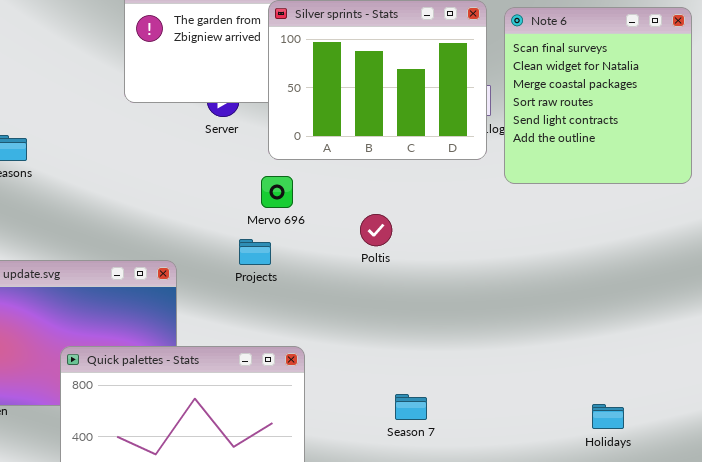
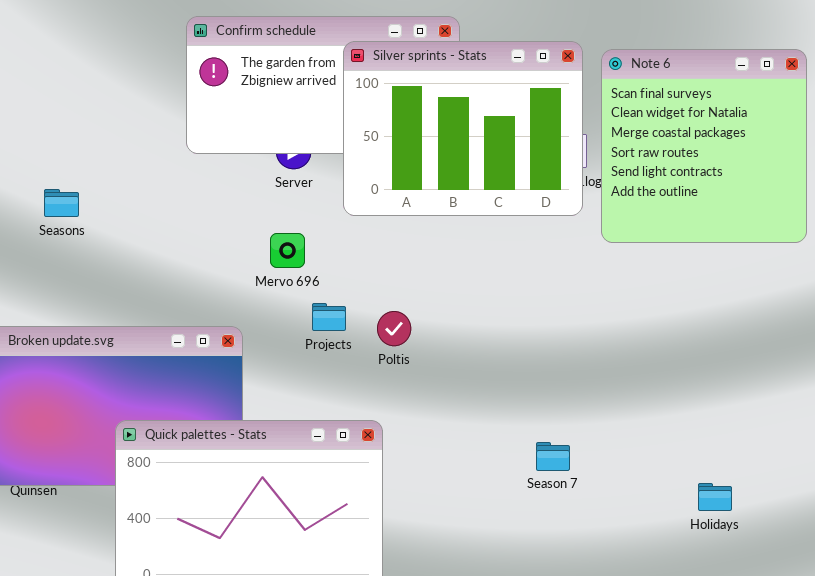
Mervo 696: [261,176,293,208] -> [270,233,305,268], moved
Poltis: [360,214,392,246] -> [377,311,411,346], moved
Season 7: [395,394,427,420] -> [536,442,570,471], moved

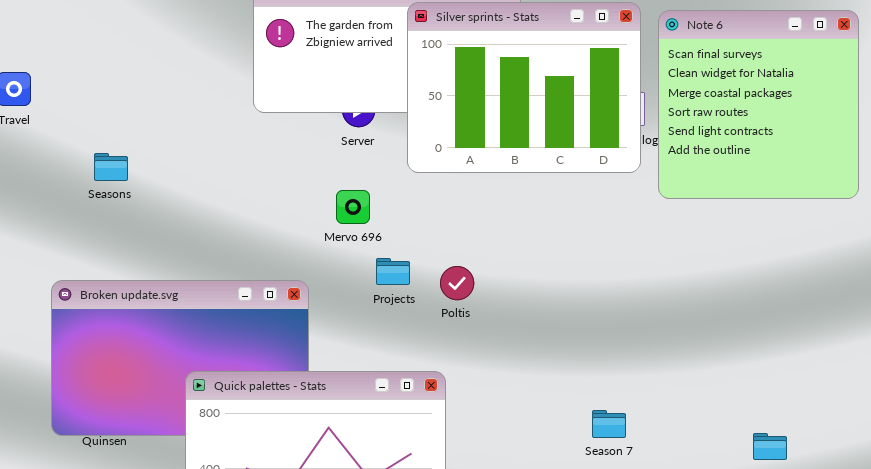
Seasons: [44,189,79,217] -> [94,153,128,181], moved
Season 7: [536,442,570,471] -> [592,410,626,438], moved

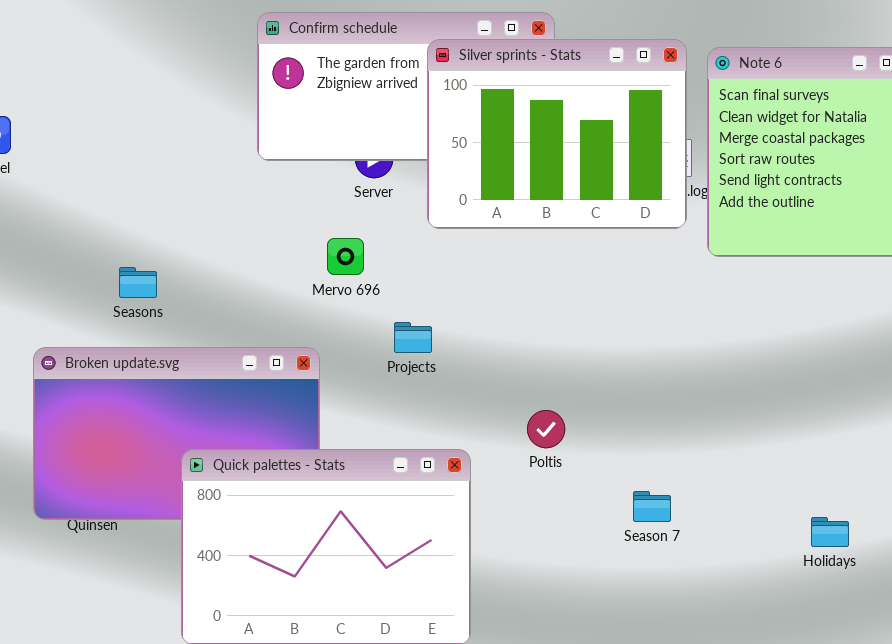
Seasons: [94,153,128,181] -> [119,267,157,298], moved
Mervo 696: [336,190,370,224] -> [327,238,364,275], moved
Poltis: [440,266,474,300] -> [527,410,565,448], moved

